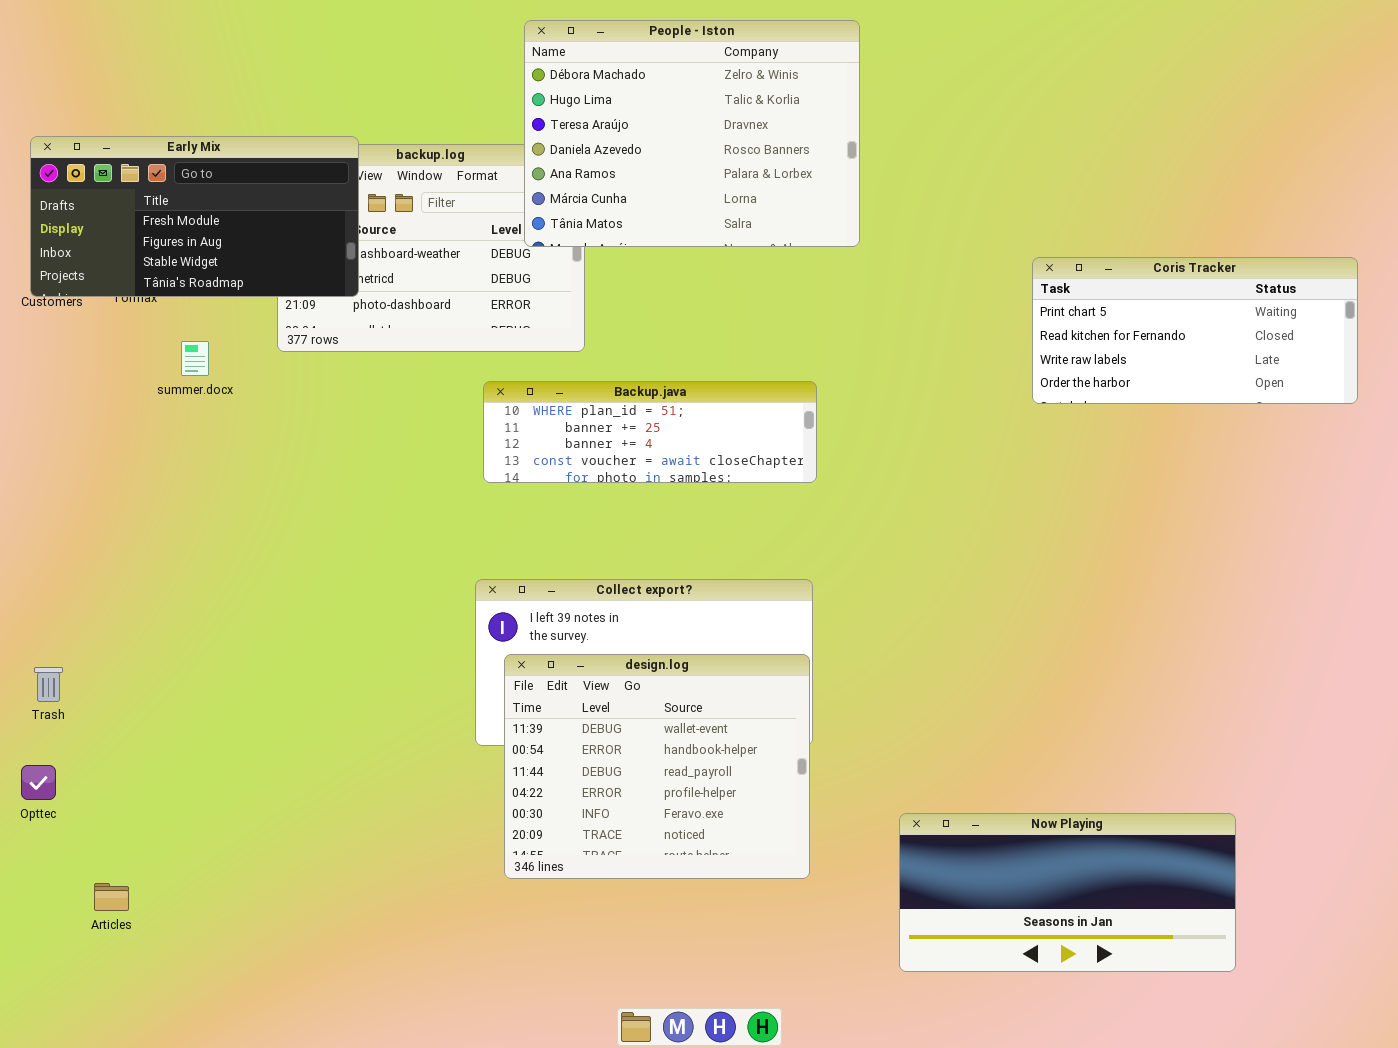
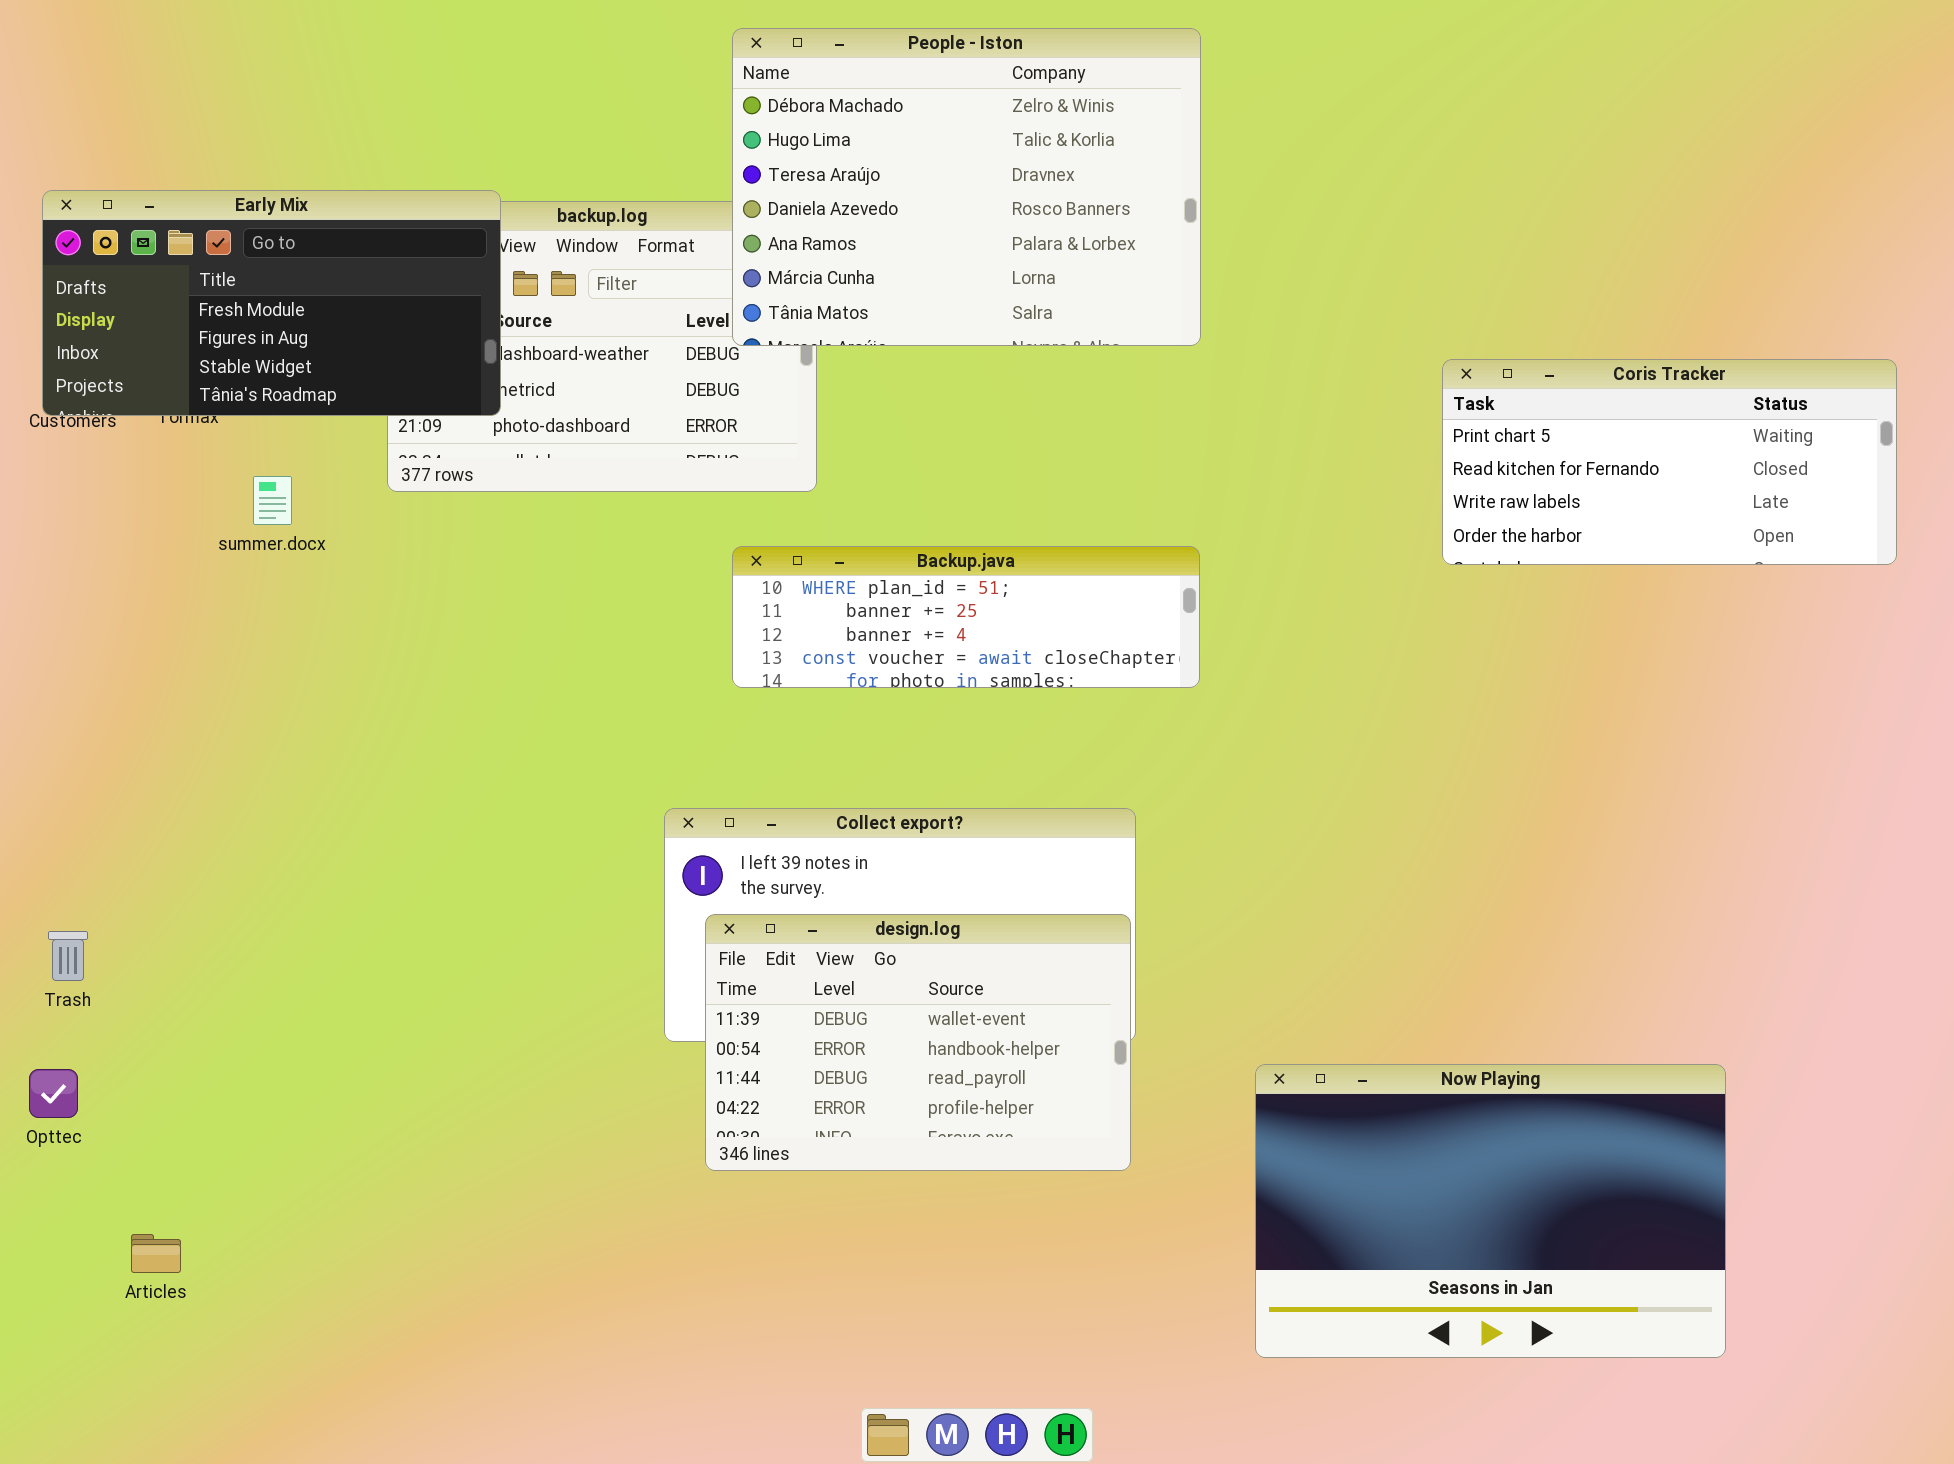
Backup.java: [483,381,817,483] -> [732,546,1200,688], moved
design.log: [504,654,810,879] -> [705,914,1131,1171], resized
Now Playing: [899,813,1236,972] -> [1255,1064,1726,1358], resized

